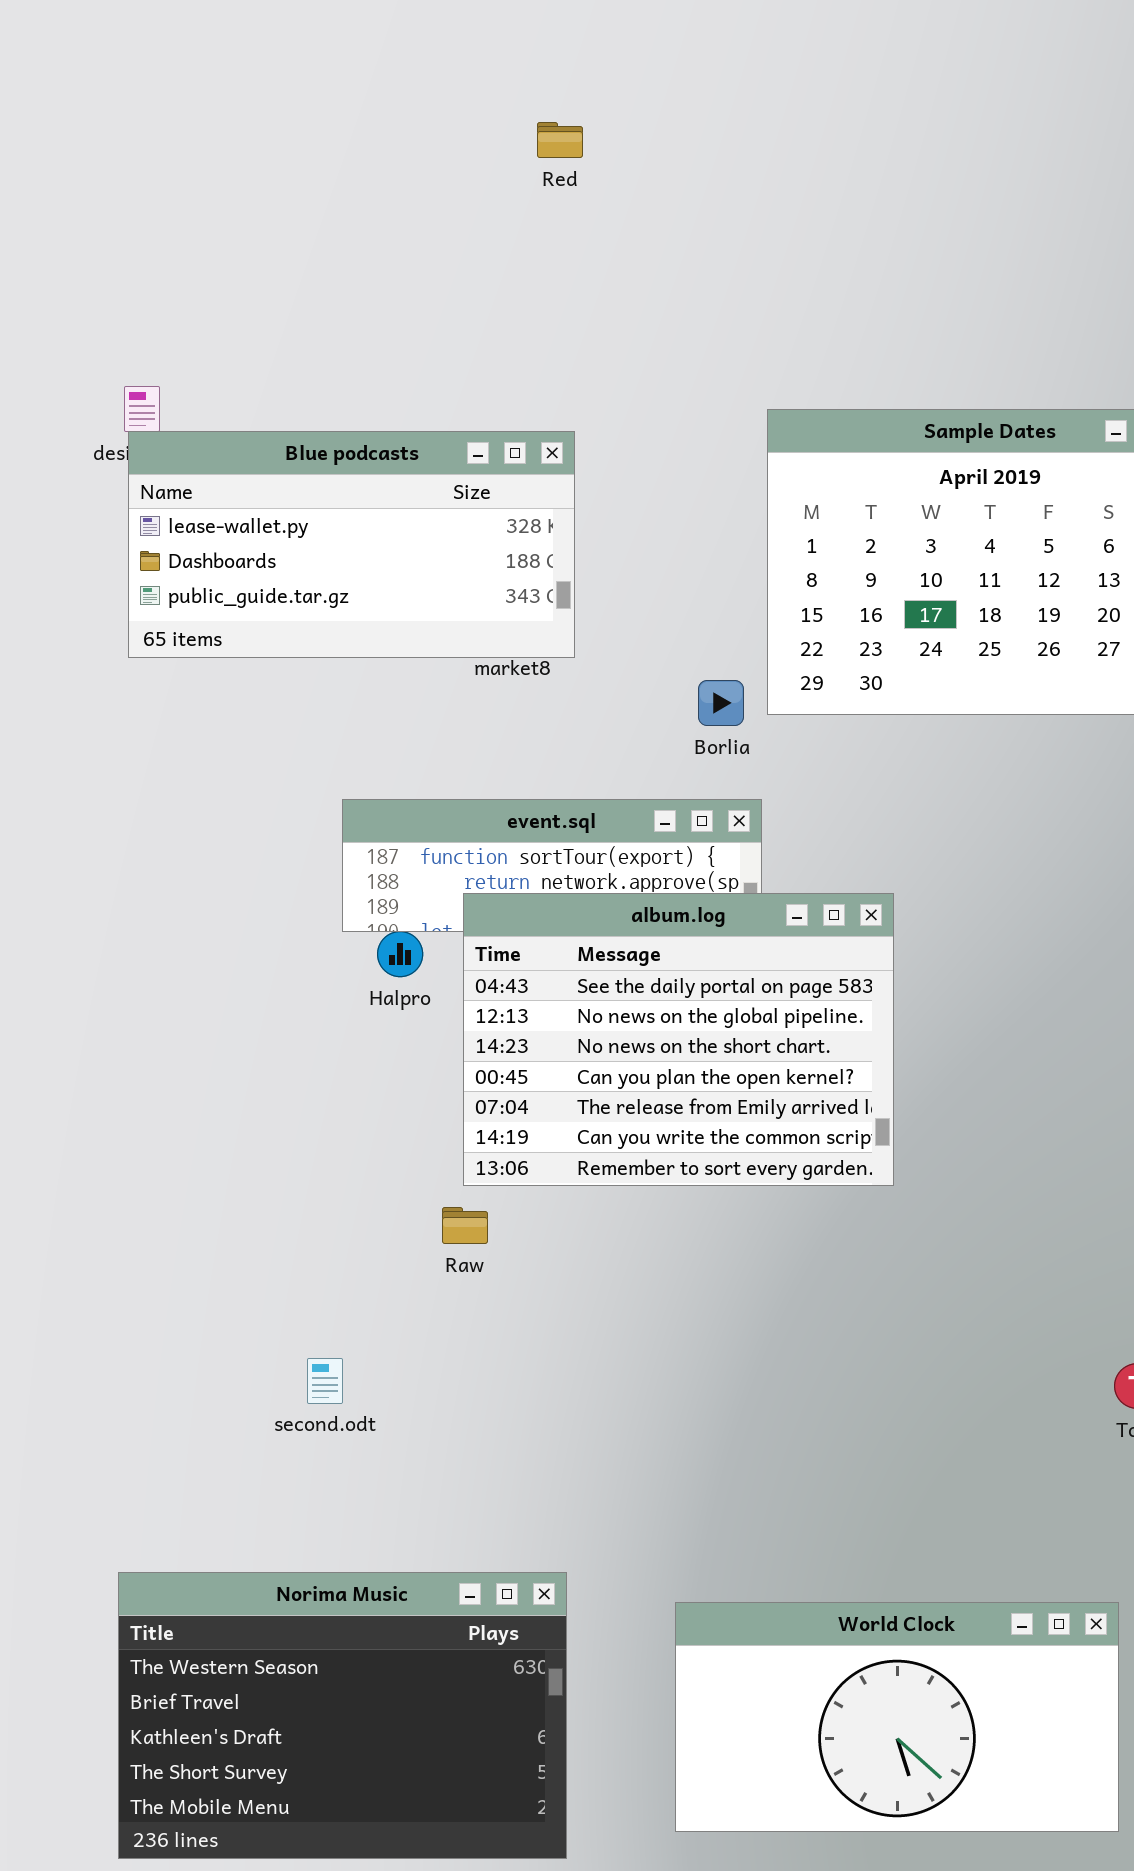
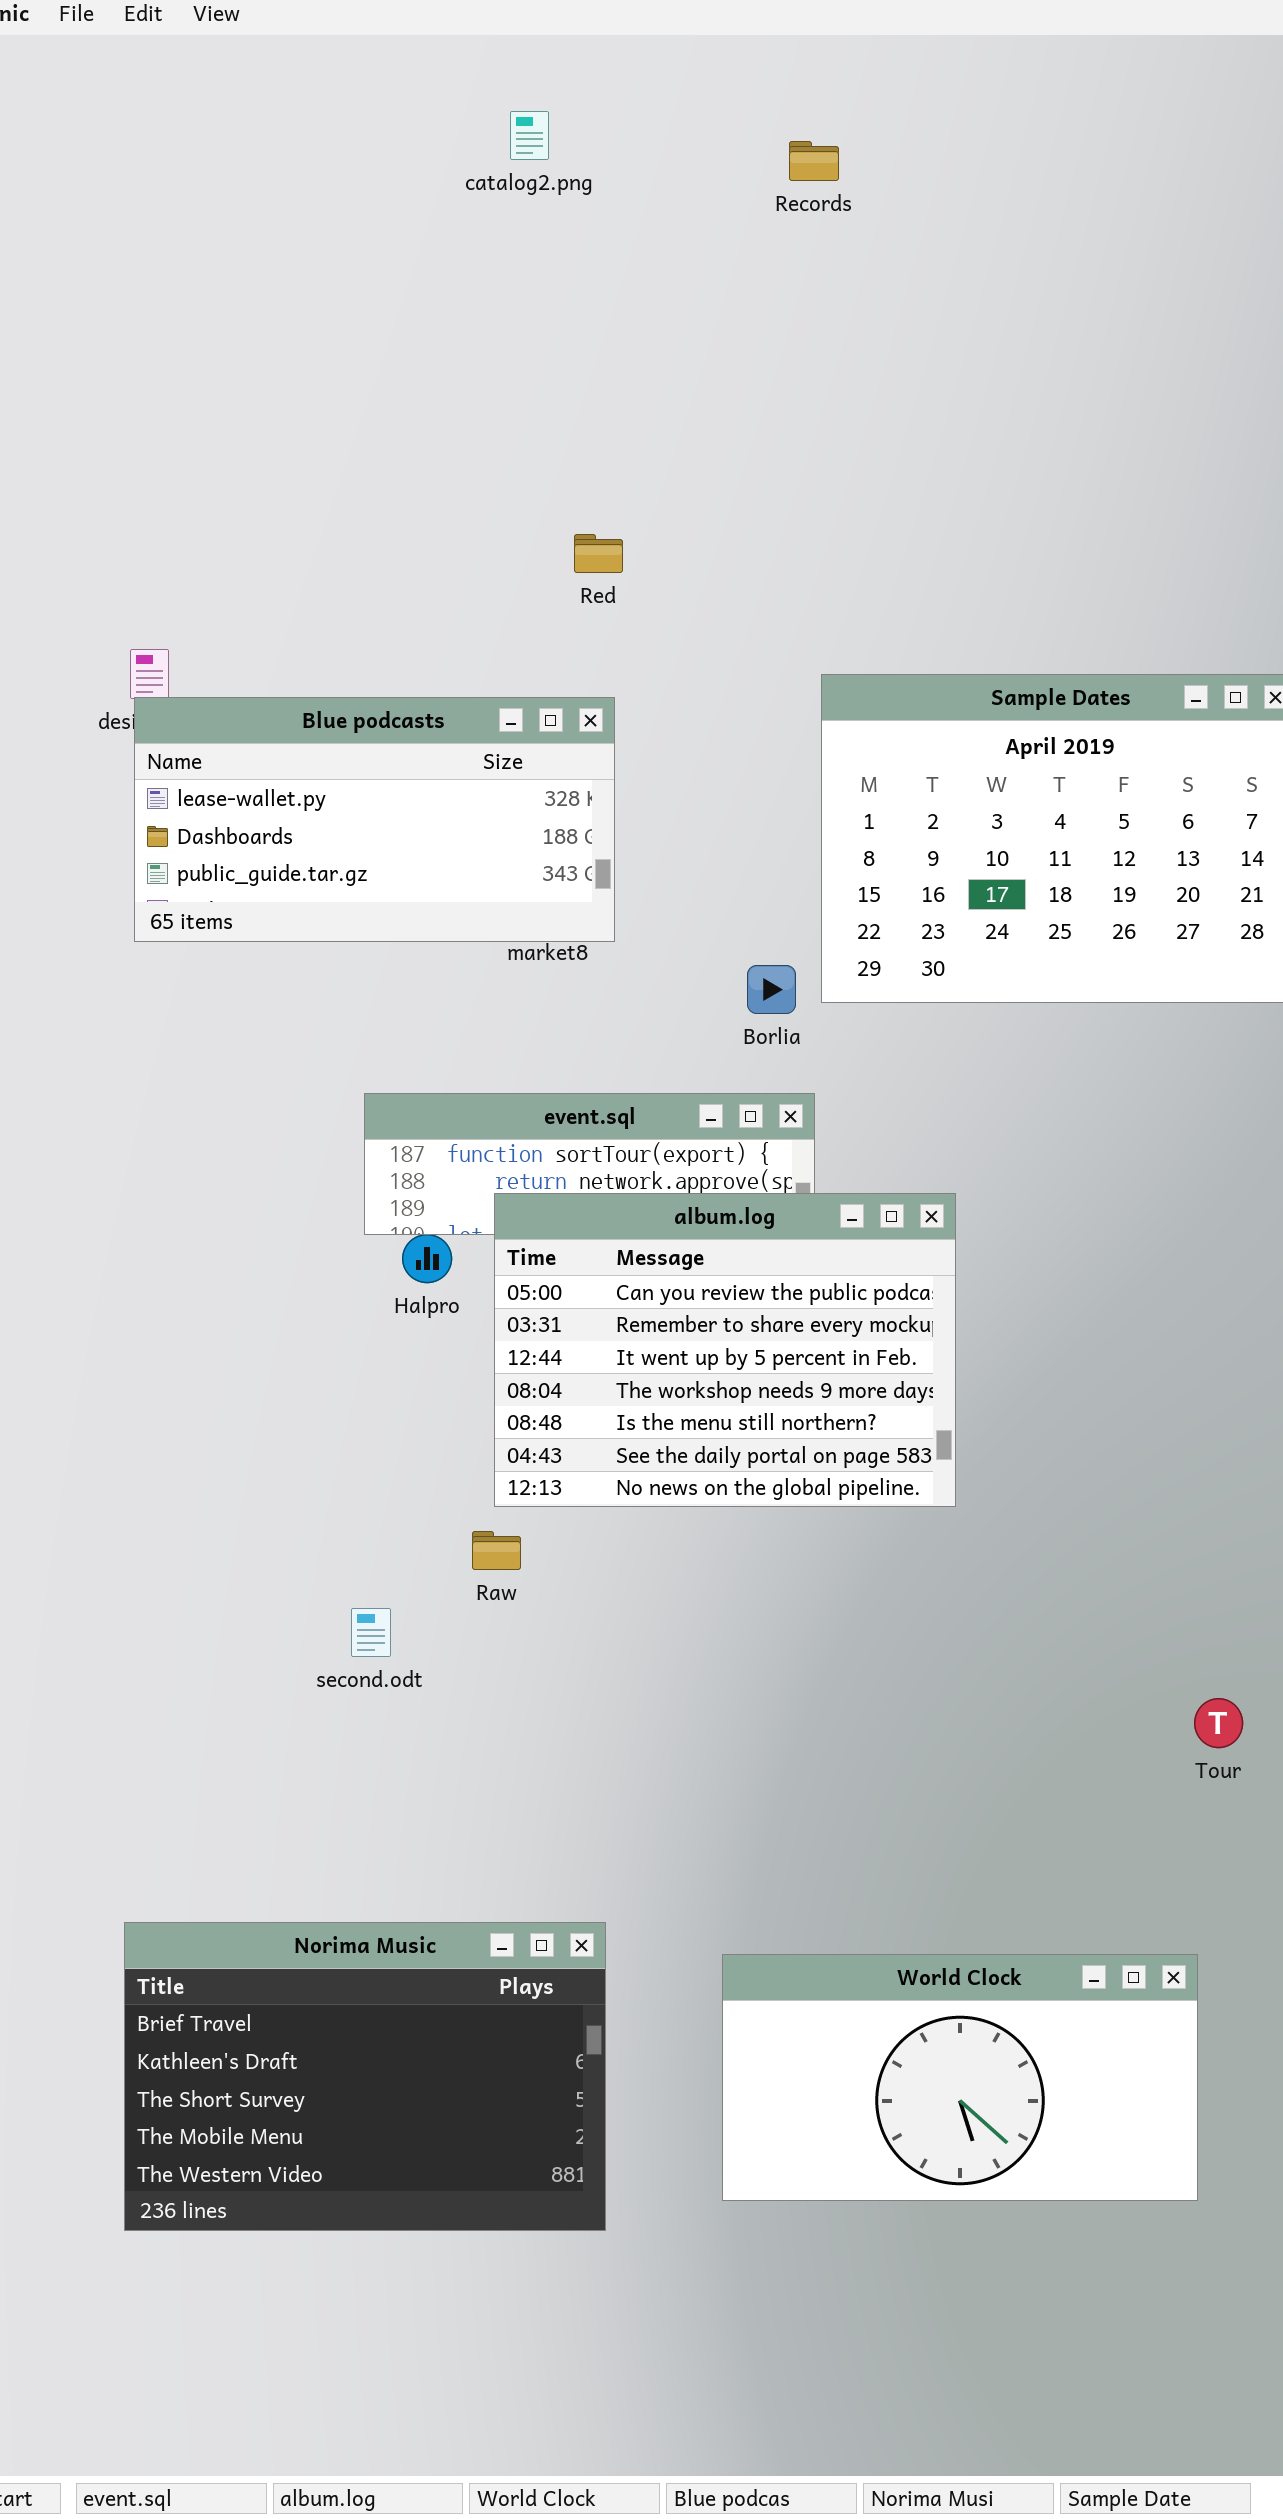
Red: [537,122,583,158] -> [574,534,623,573], moved
album.log: [463,893,894,1186] -> [494,1193,956,1507], scrolled up 5 rows
second.odt: [307,1358,343,1404] -> [351,1608,391,1657], moved
Norima Music: [118,1572,567,1859] -> [124,1922,606,2231], scrolled down 1 row

